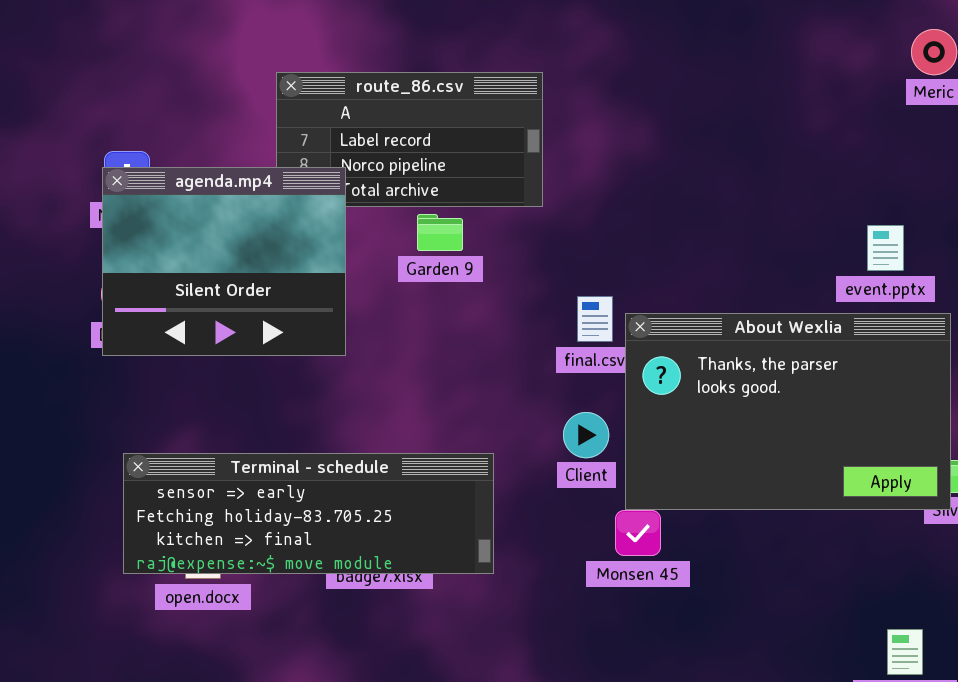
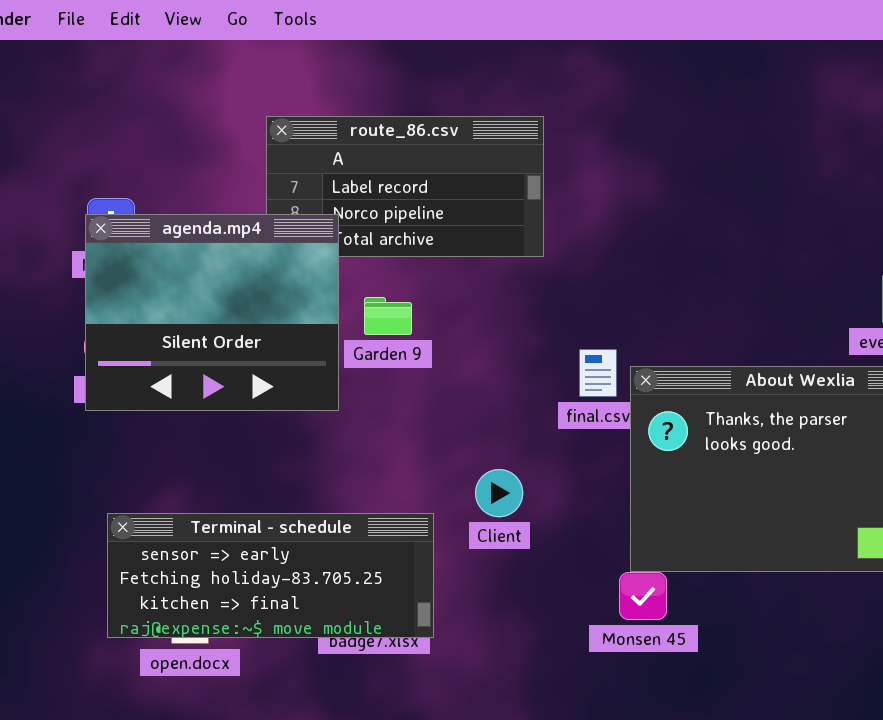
Garden 9: [417,214,463,251] -> [364,297,412,335], moved
Client: [563,412,609,458] -> [475,469,523,517], moved
Terminal - schedule: [123,453,494,574] -> [107,513,434,638], resized

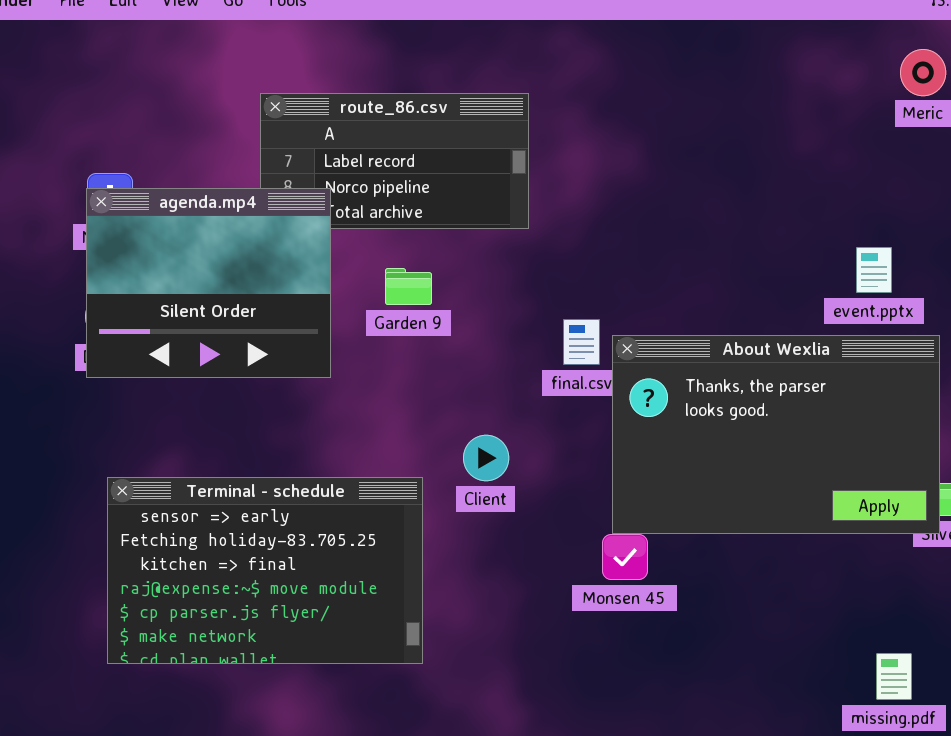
Garden 9: [364,297,412,335] -> [385,268,432,305], moved
Terminal - schedule: [107,513,434,638] -> [107,477,423,664], resized

